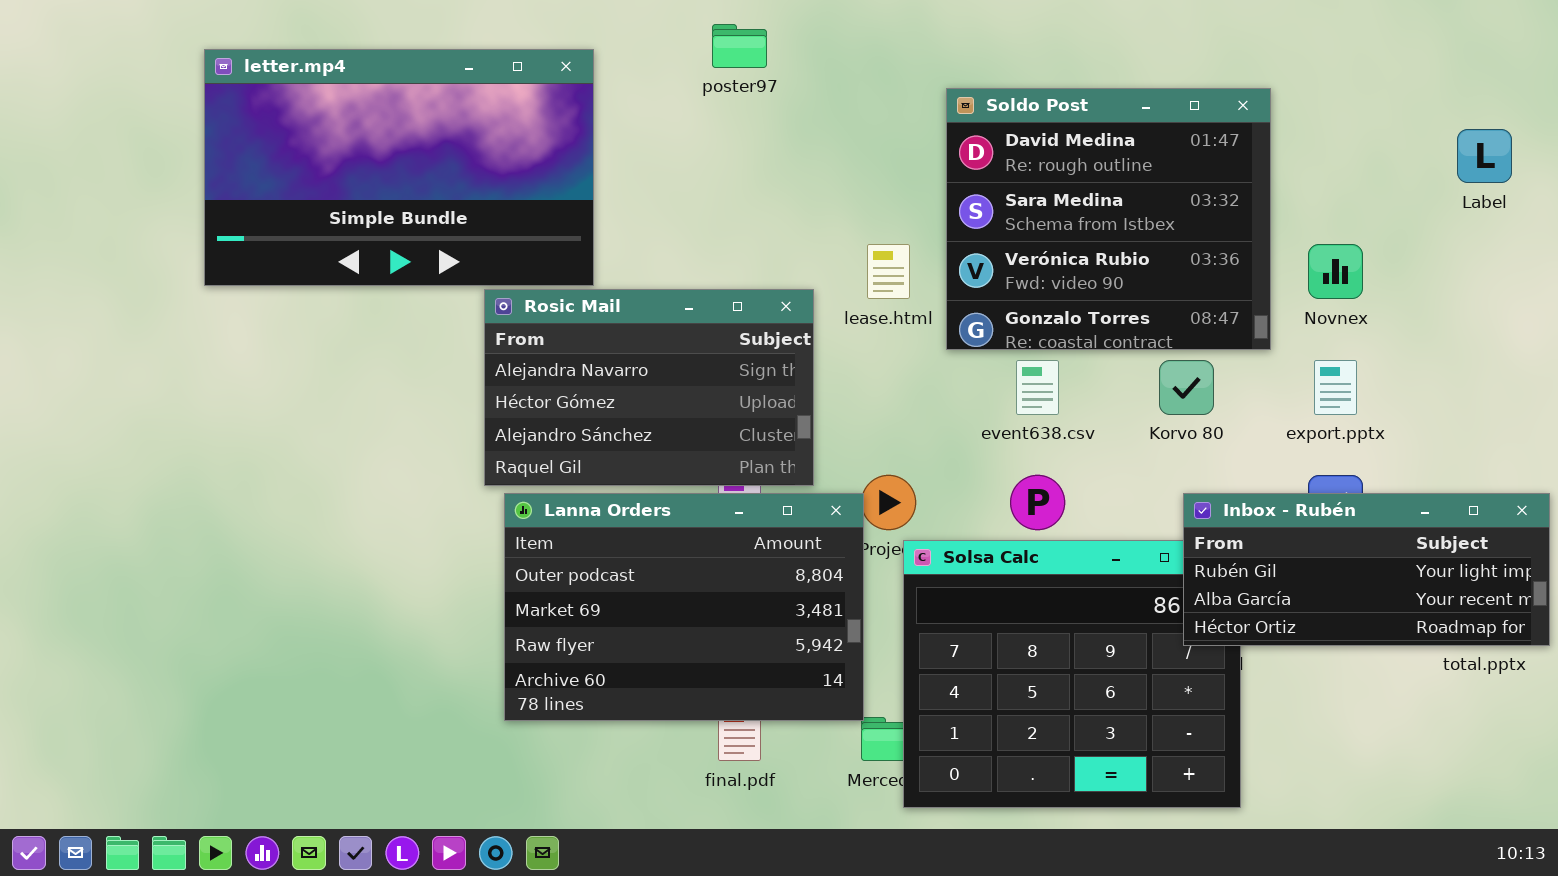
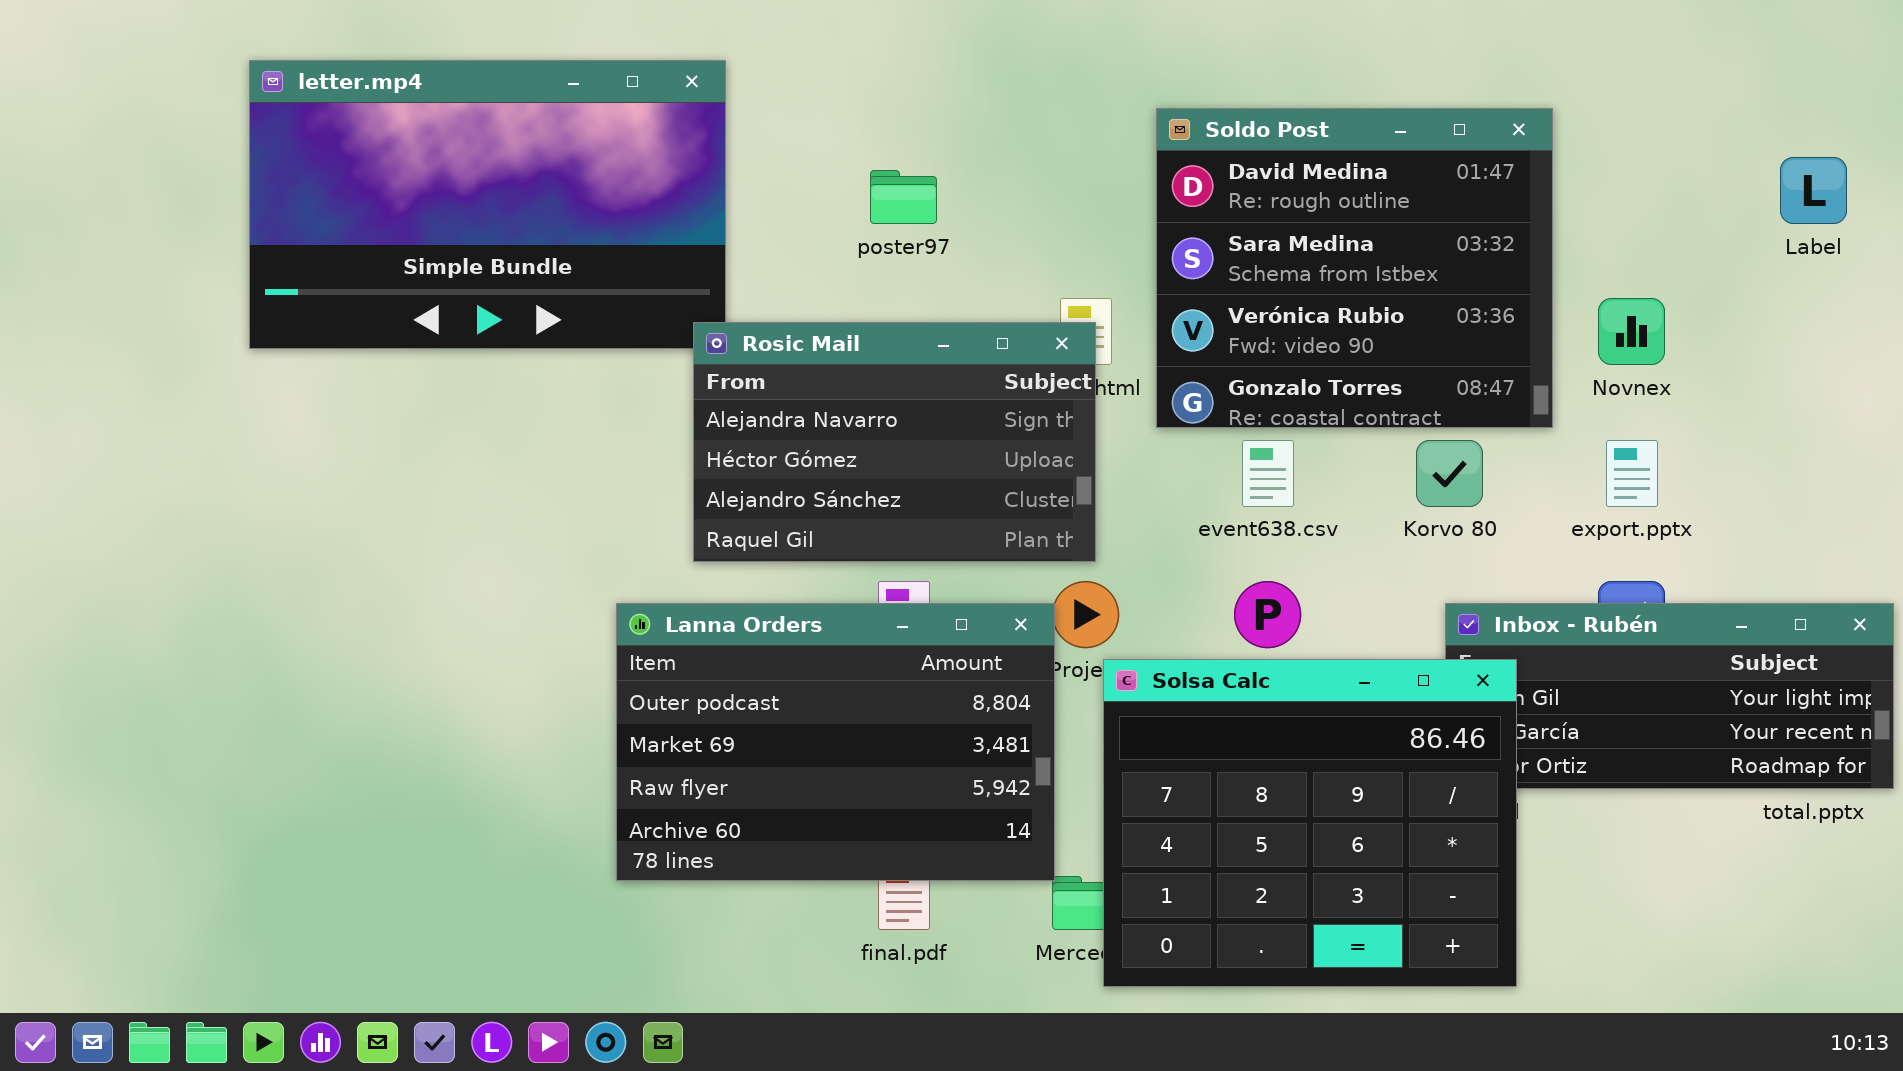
poster97: [712,24,767,68] -> [870,170,937,224], moved
Rosic Mail: [484,289,814,486] -> [693,322,1096,562], moved
Solsa Calc: [903,540,1241,808] -> [1103,659,1517,987], raised

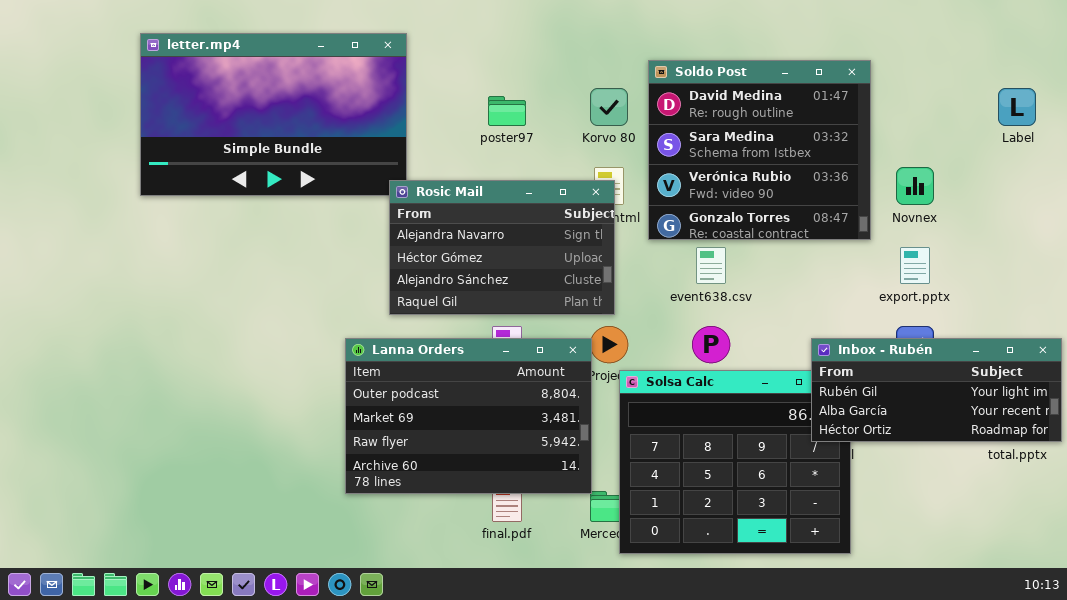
Korvo 80: [1416,440,1483,507] -> [590,88,628,126], moved
Inbox - Rubén: [1445,603,1894,789] -> [811,338,1062,442], raised

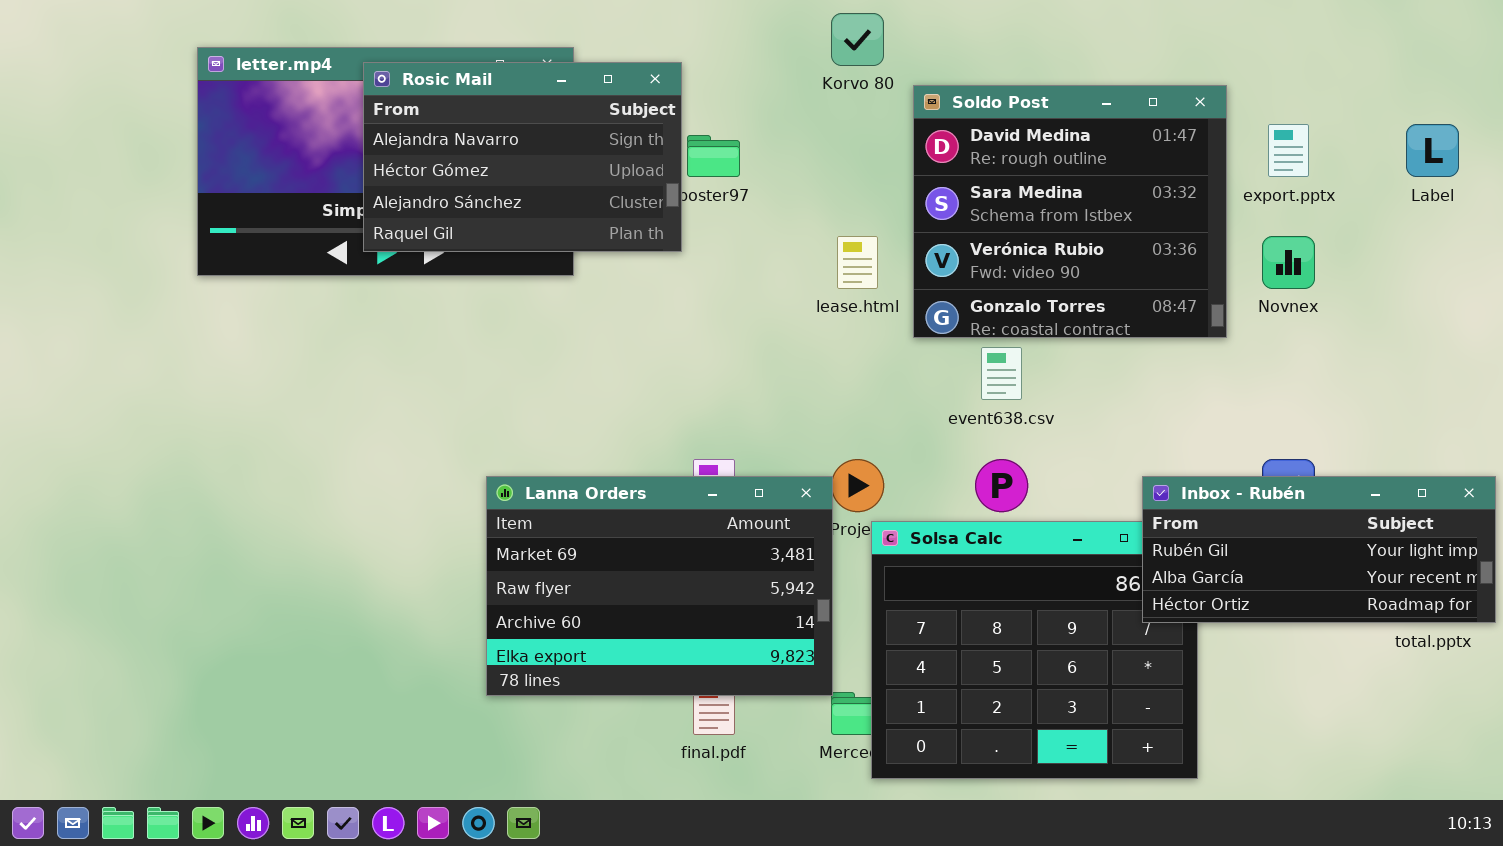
Korvo 80: [590,88,628,126] -> [831,13,884,66], moved
Rosic Mail: [389,180,615,315] -> [363,62,682,252], moved
export.pptx: [900,247,930,284] -> [1268,124,1309,177], moved
Lanna Orders: [345,338,592,494] -> [486,476,833,696], scrolled down 1 row

